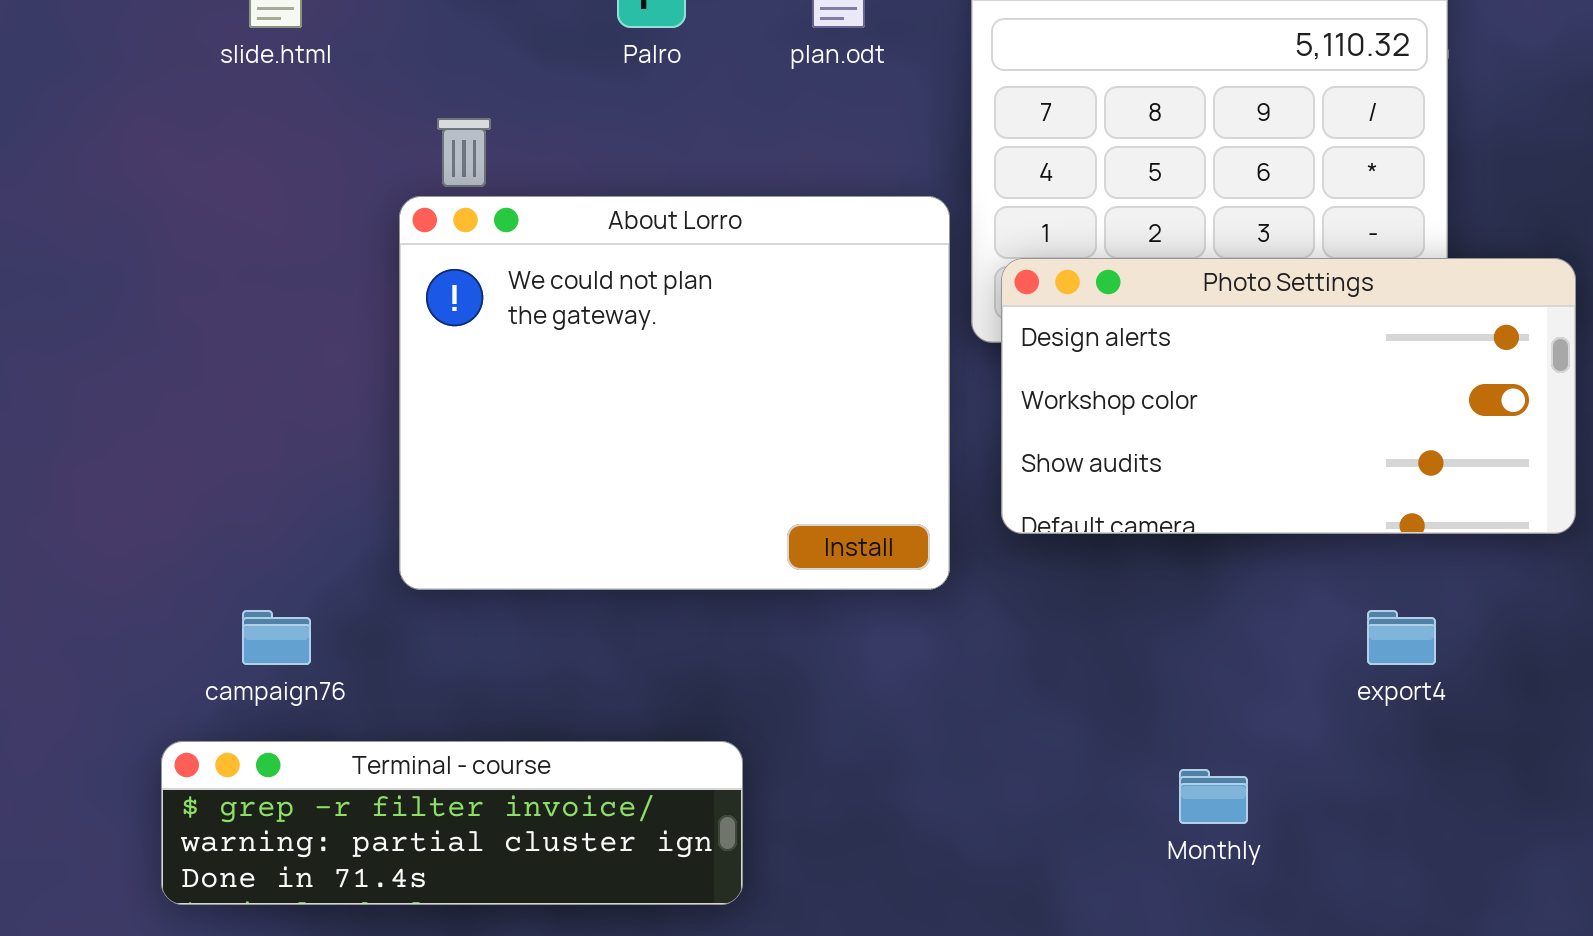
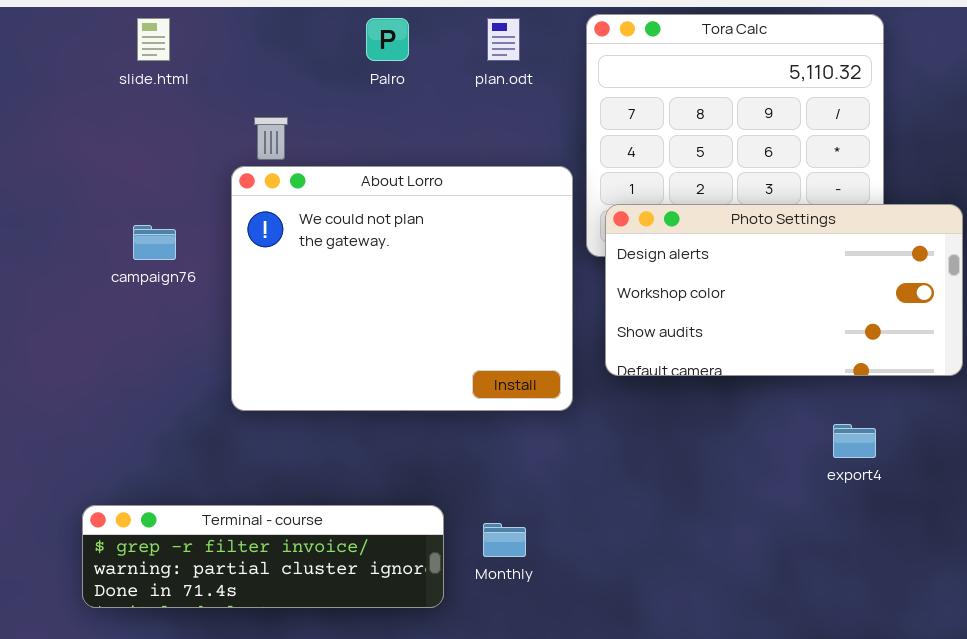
campaign76: [242,610,311,665] -> [133,225,176,260], moved
Monthly: [1179,769,1248,824] -> [483,523,526,557], moved

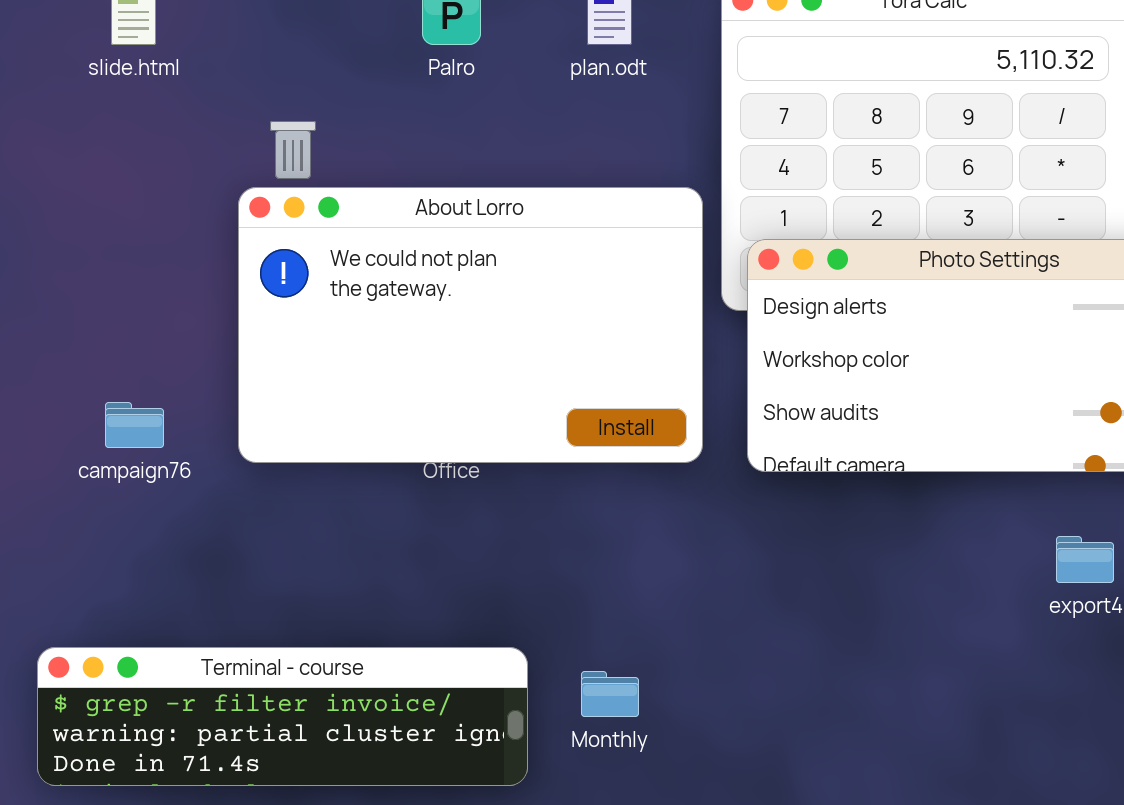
About Lorro: [231,166,573,411] -> [238,187,703,463], resized
campaign76: [133,225,176,260] -> [105,402,164,448], moved

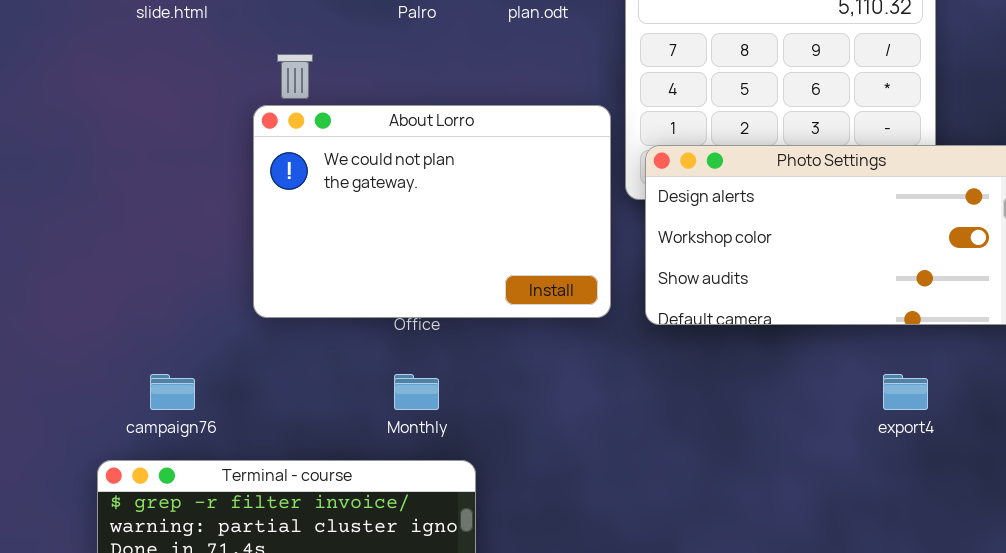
campaign76: [105,402,164,448] -> [150,374,195,410], moved
Monthly: [581,671,639,717] -> [394,374,439,410], moved

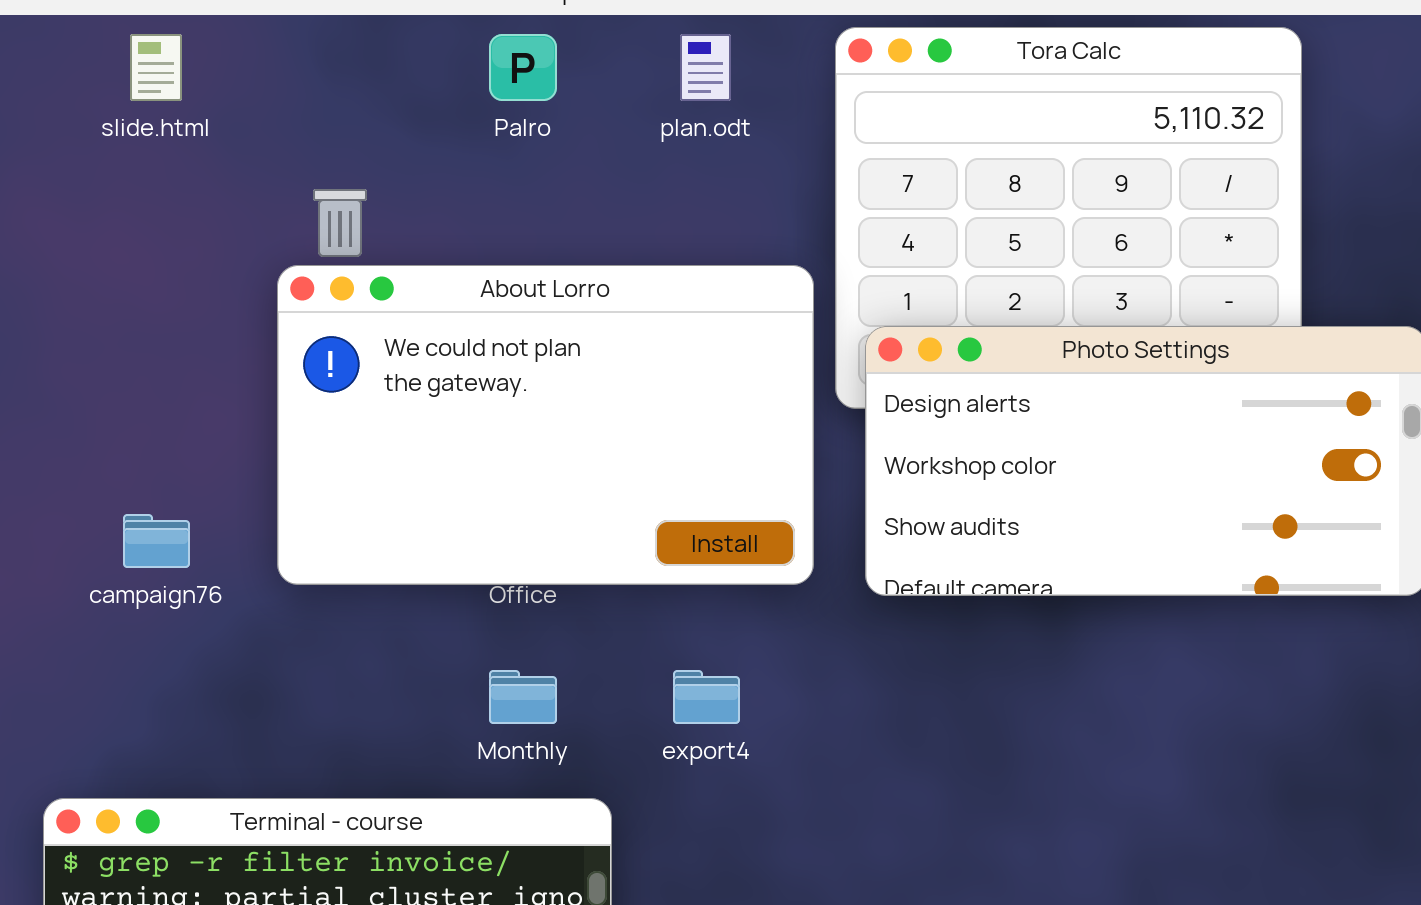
campaign76: [150,374,195,410] -> [123,514,190,568], moved
export4: [883,374,928,410] -> [673,670,740,724], moved

